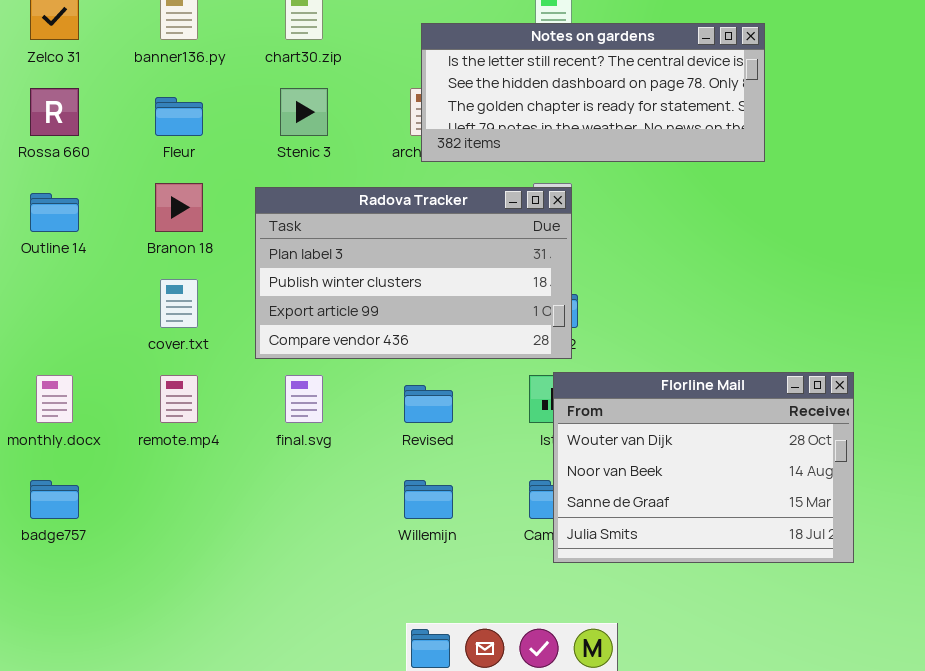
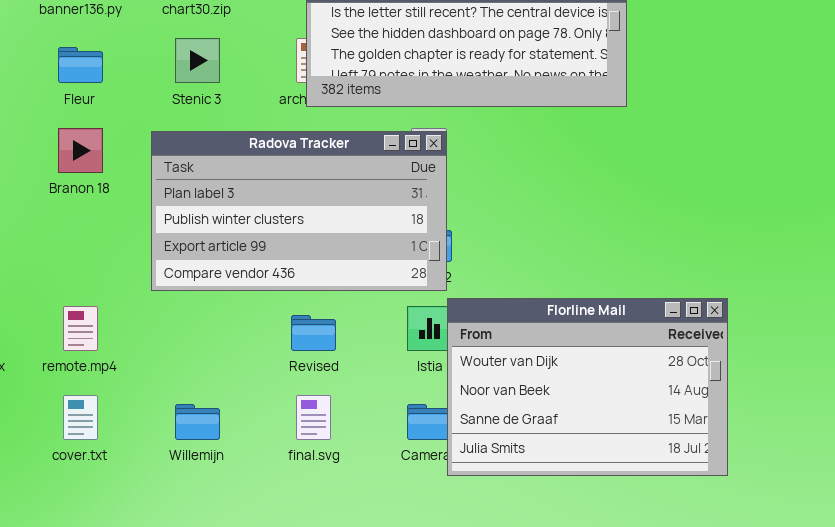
cover.txt: [160,279,198,328] -> [63,395,98,440], moved
Florline Mail: [553,372,854,563] -> [447,298,728,476], moved
final.svg: [285,375,323,423] -> [296,395,331,440], moved
Willemijn: [404,480,453,519] -> [175,404,220,440], moved

